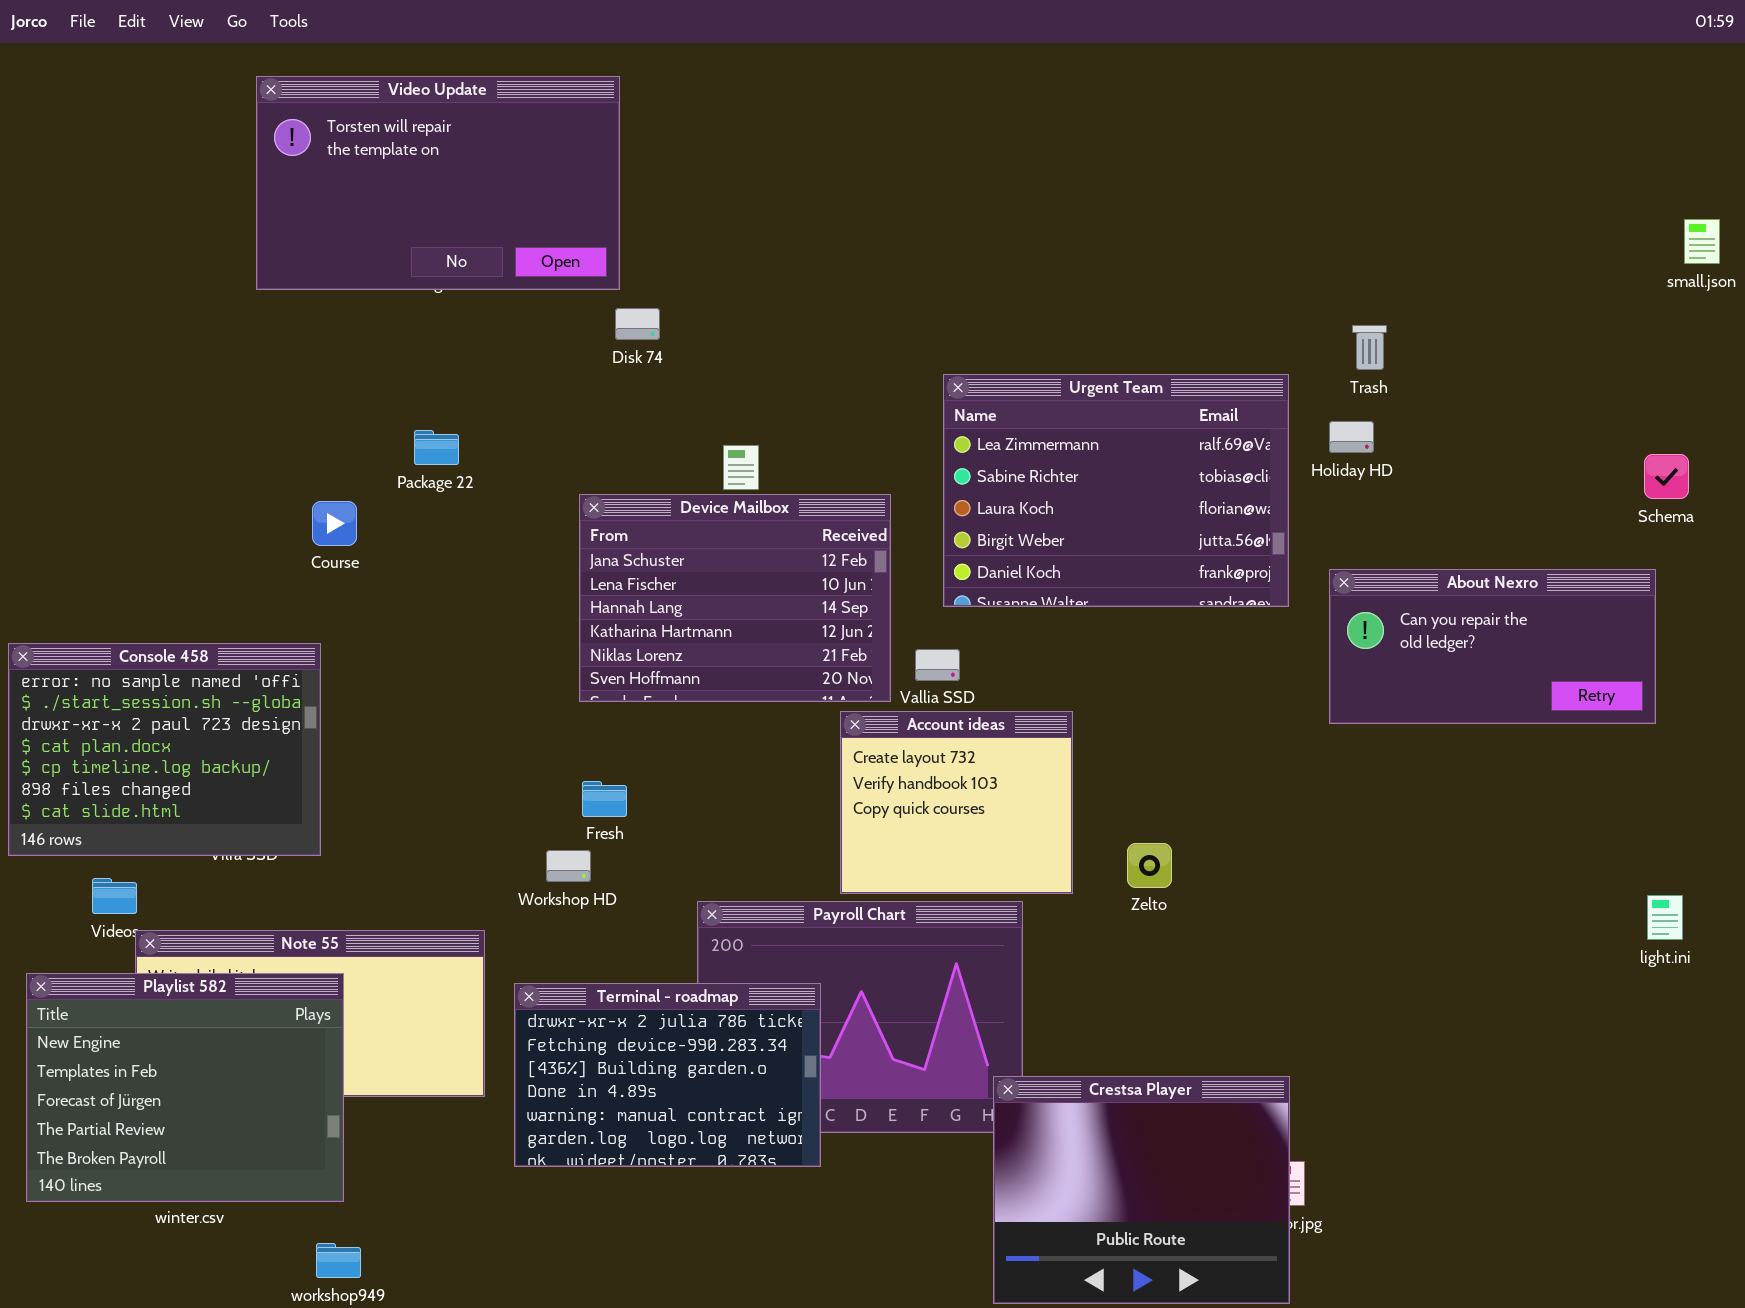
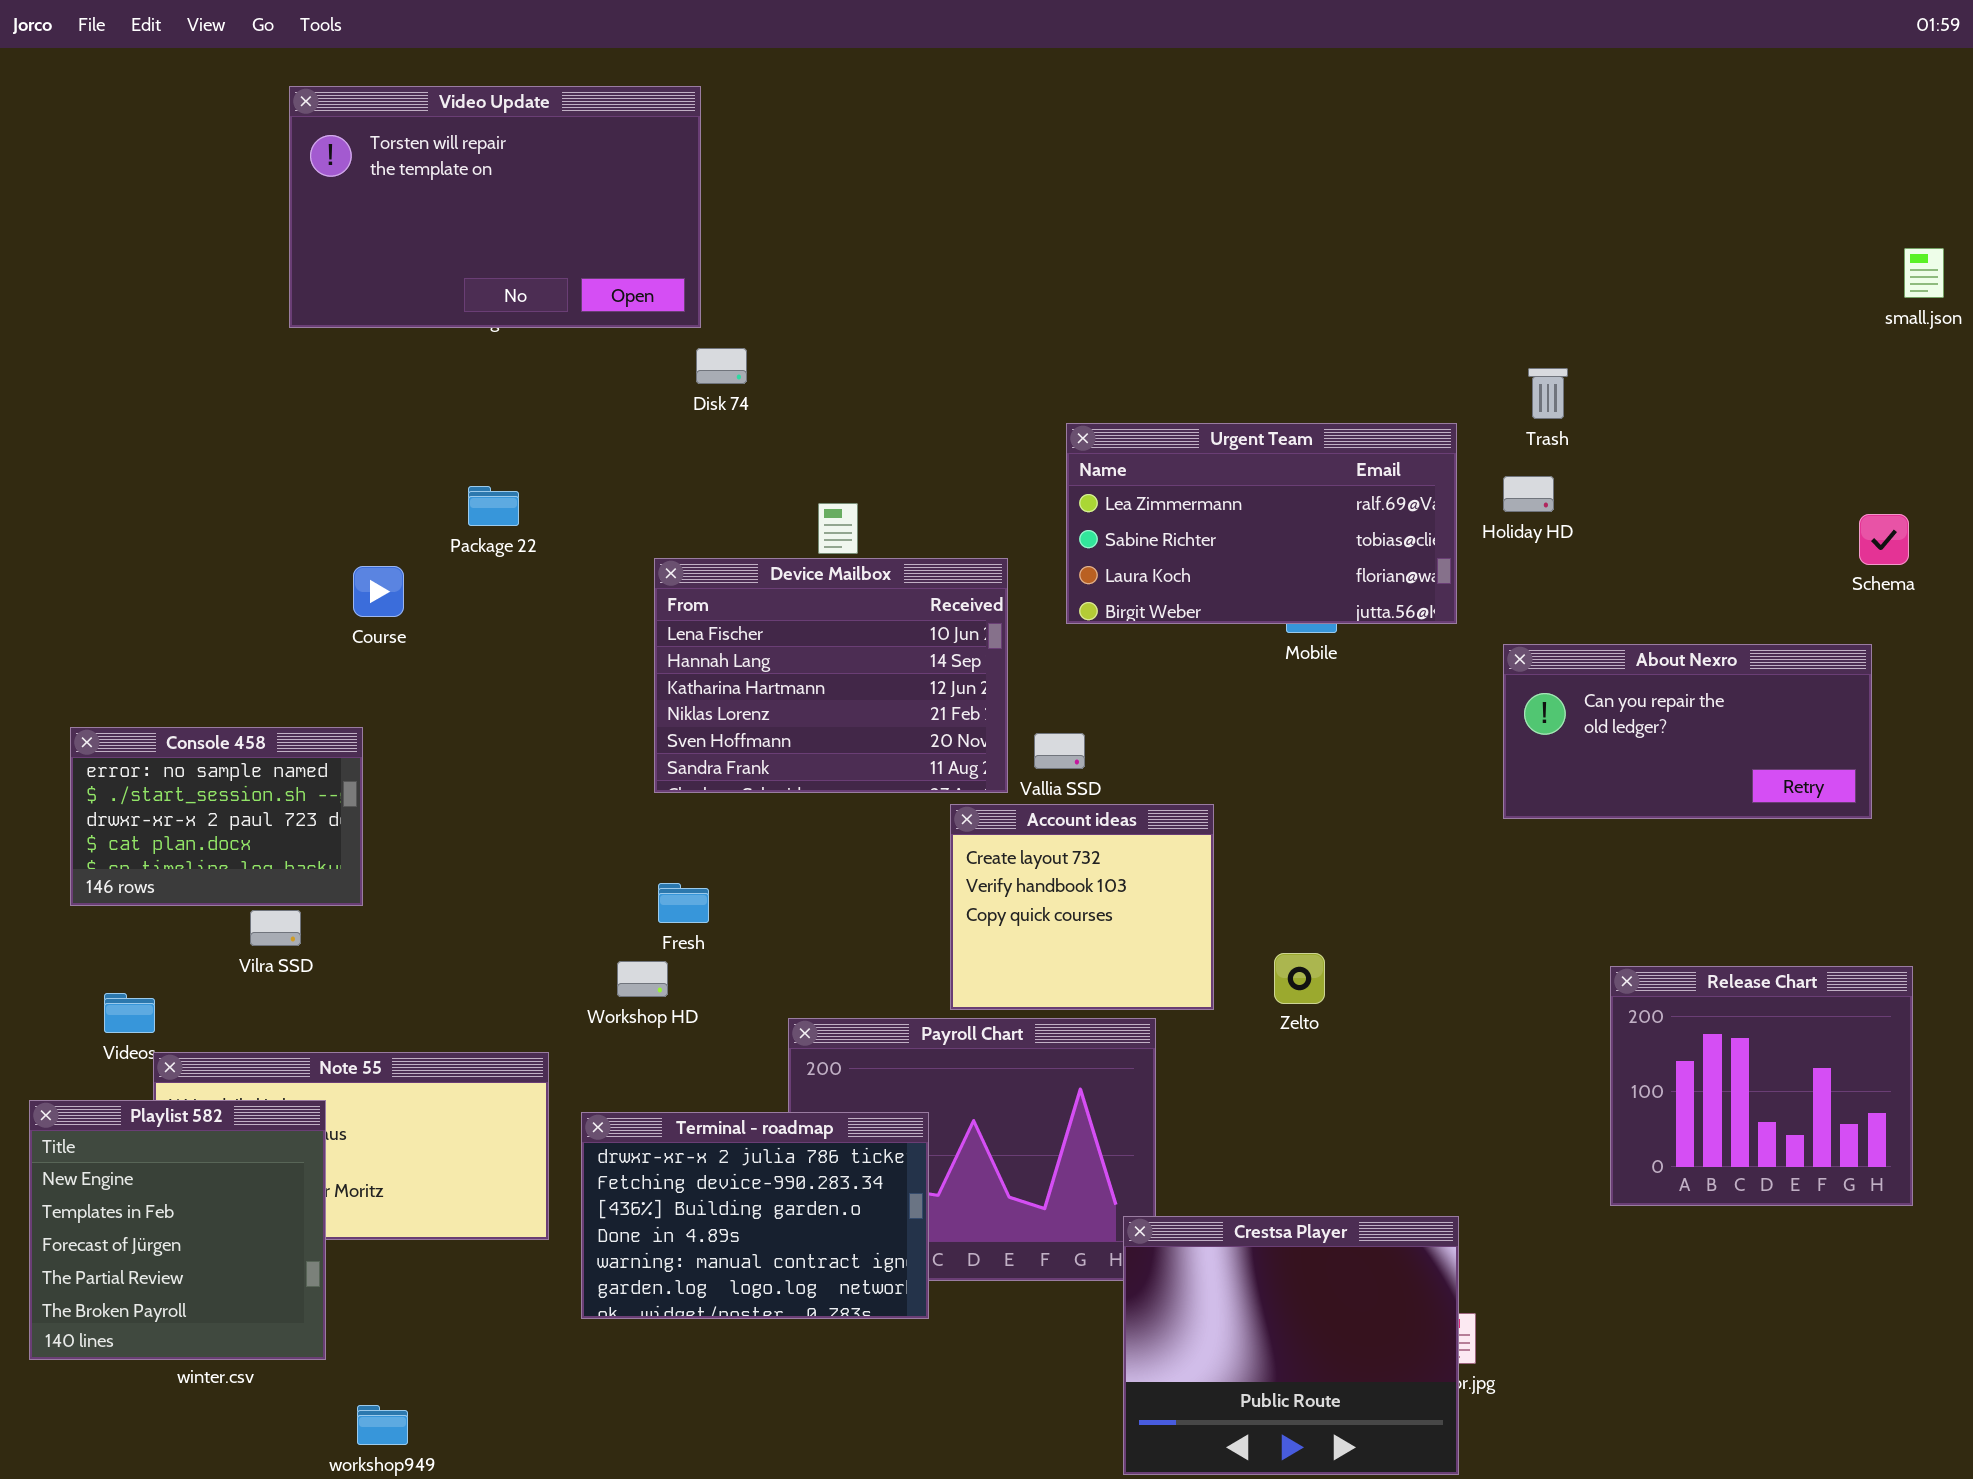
Urgent Team: [943,374,1289,607] -> [1066,423,1457,624], resized
Device Mailbox: [579,494,891,702] -> [654,558,1008,793], scrolled down 1 row
Console 458: [8,643,321,856] -> [70,727,363,906], resized
Release Chart: none -> [1610,966,1913,1206], opened
Playlist 582: [26,973,344,1202] -> [29,1100,326,1360], resized

